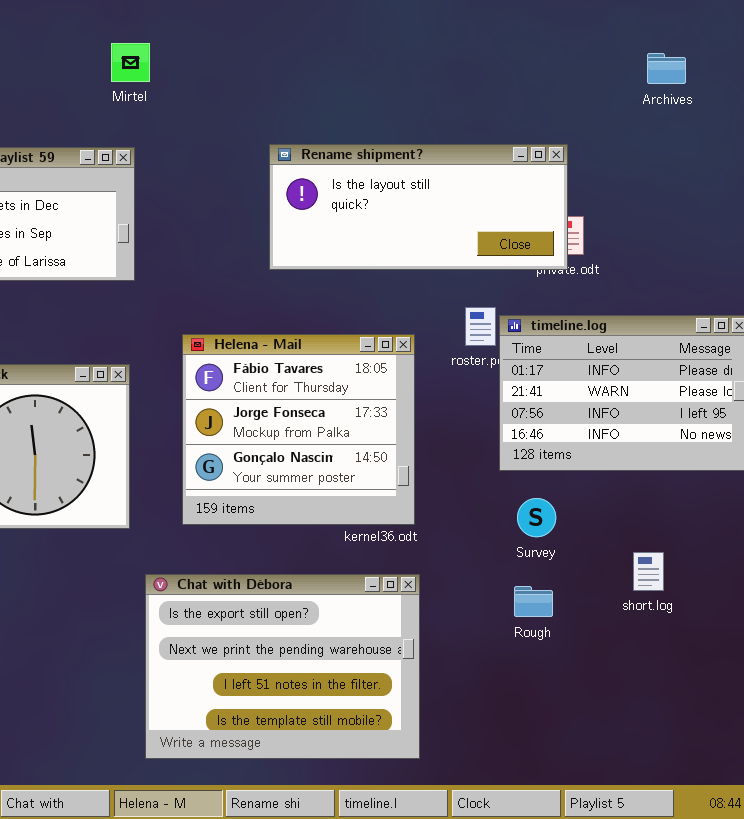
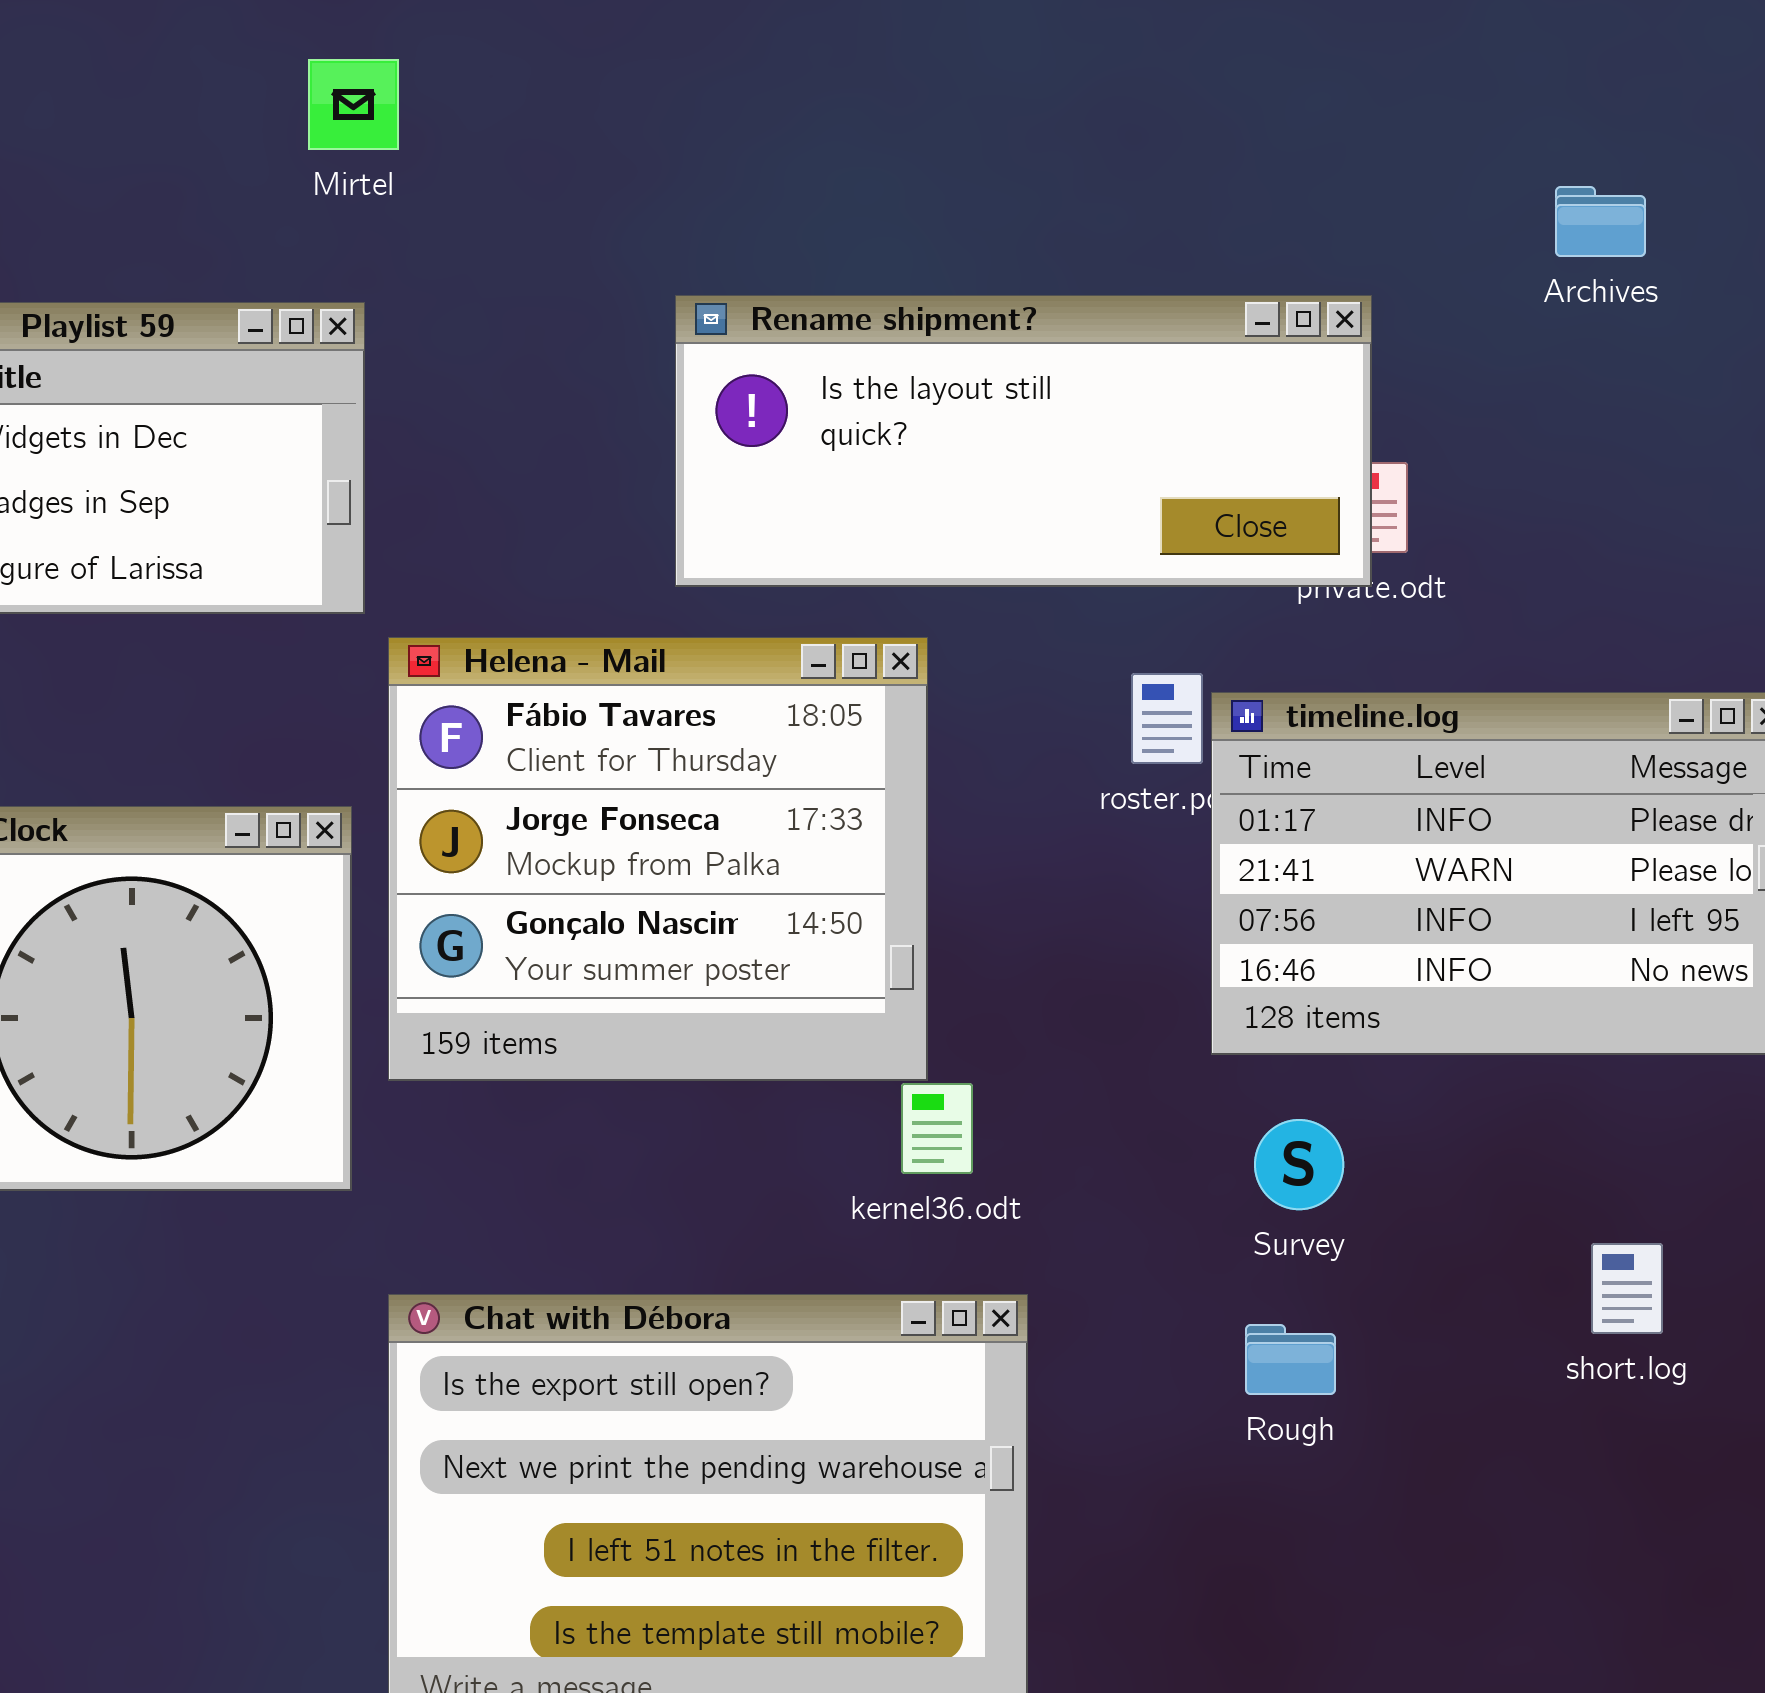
Archives: [647,53,686,84] -> [1555,186,1646,257], moved
Helena - Mail: [182,334,415,525] -> [388,637,928,1081], moved
short.log: [633,552,664,591] -> [1591,1243,1663,1334], moved

